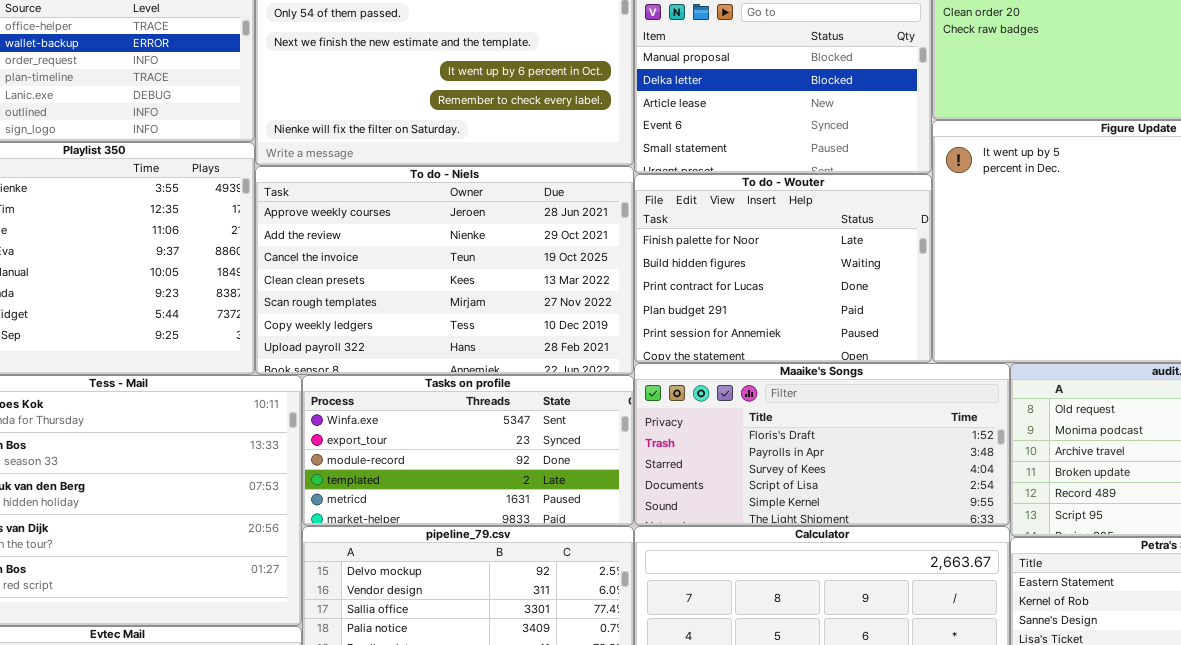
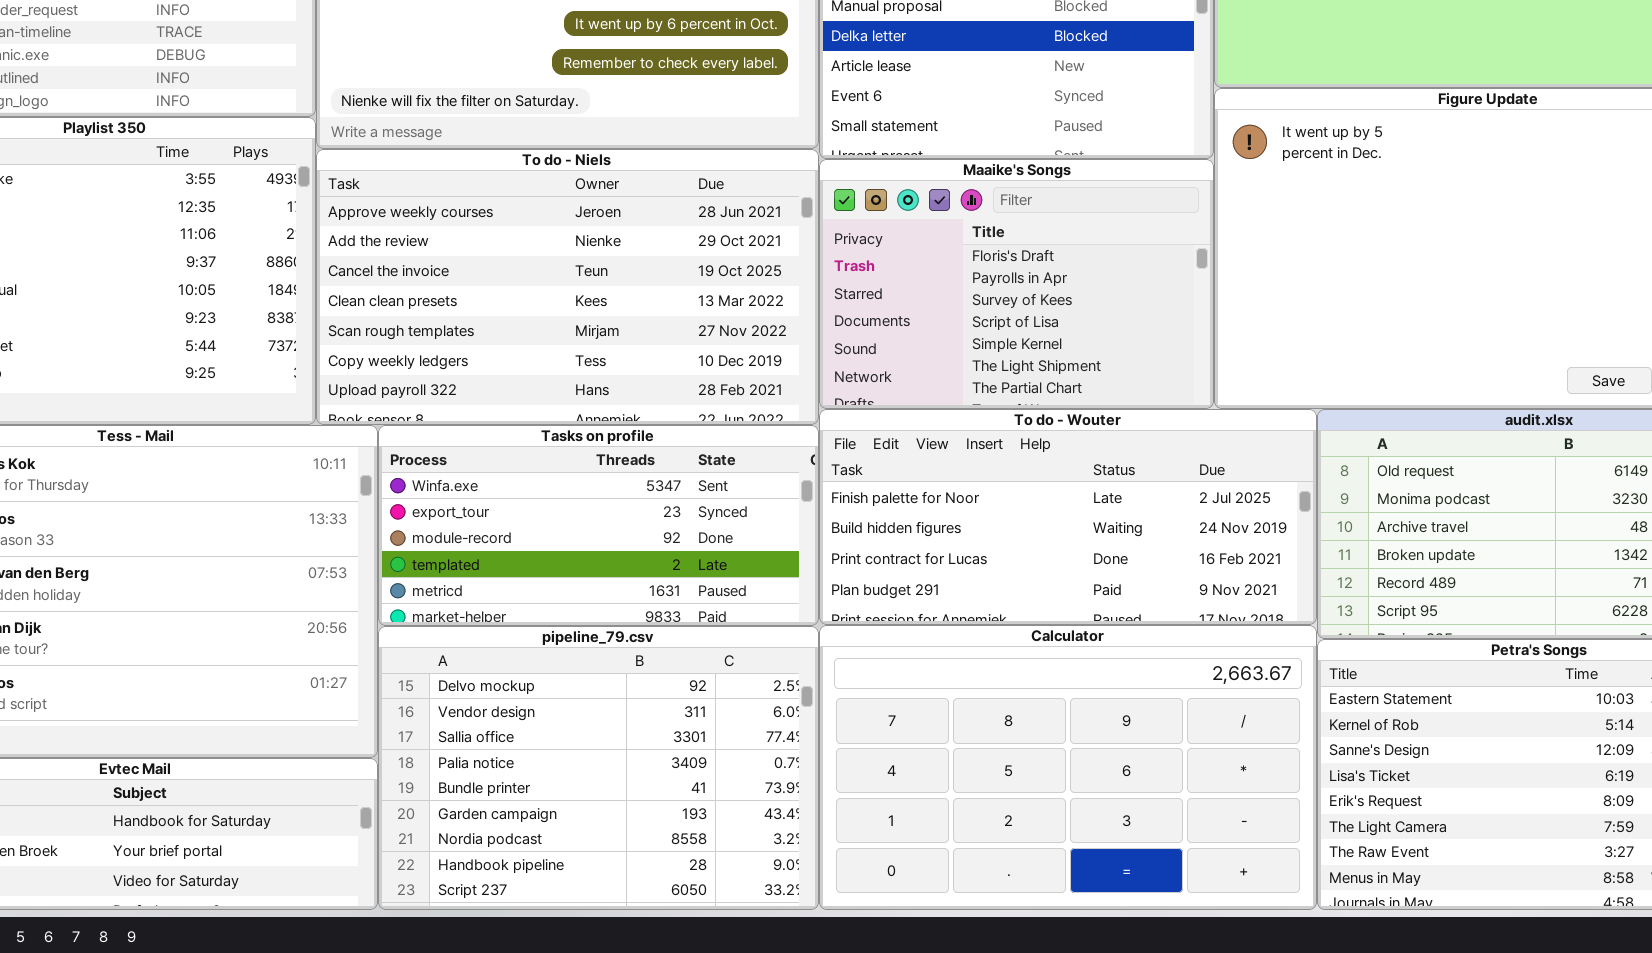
To do - Wouter: [634,174,932,363] -> [819,409,1317,625], moved, resized
Maaike's Songs: [634,363,1010,526] -> [819,159,1214,409], moved, resized

